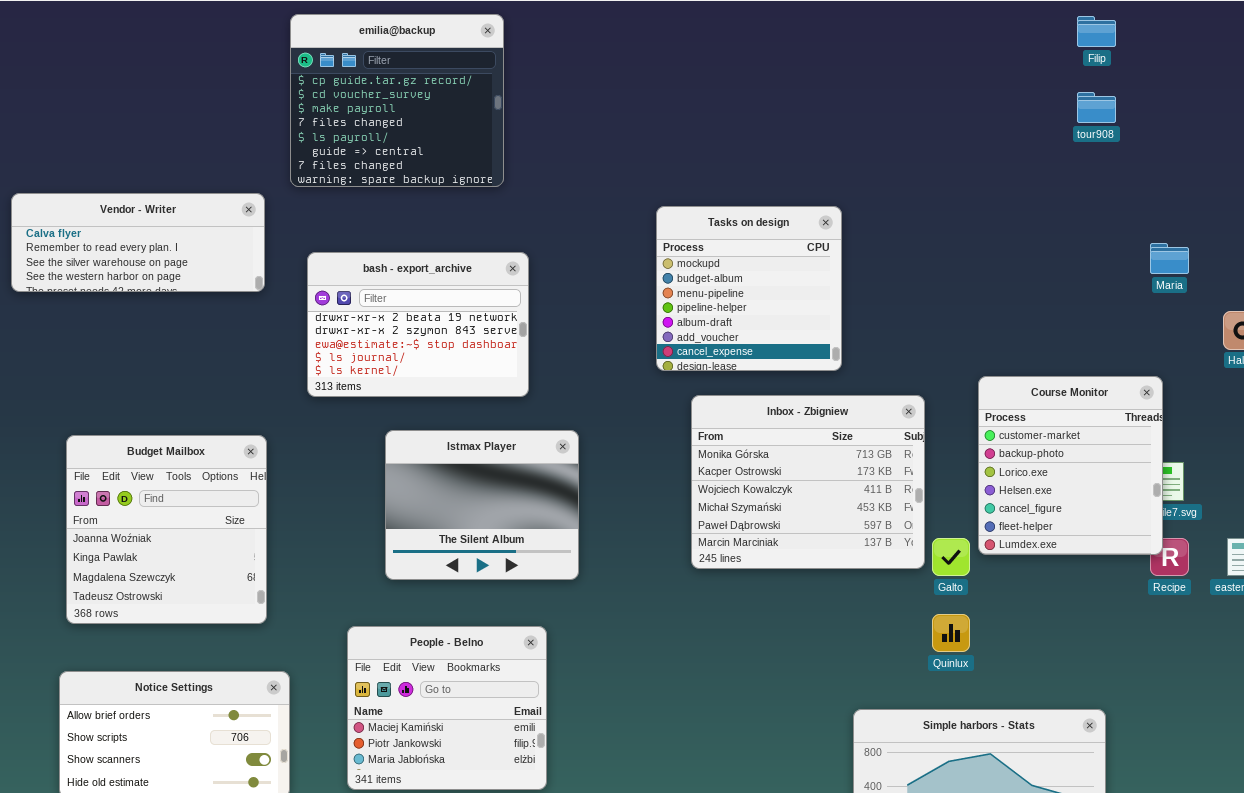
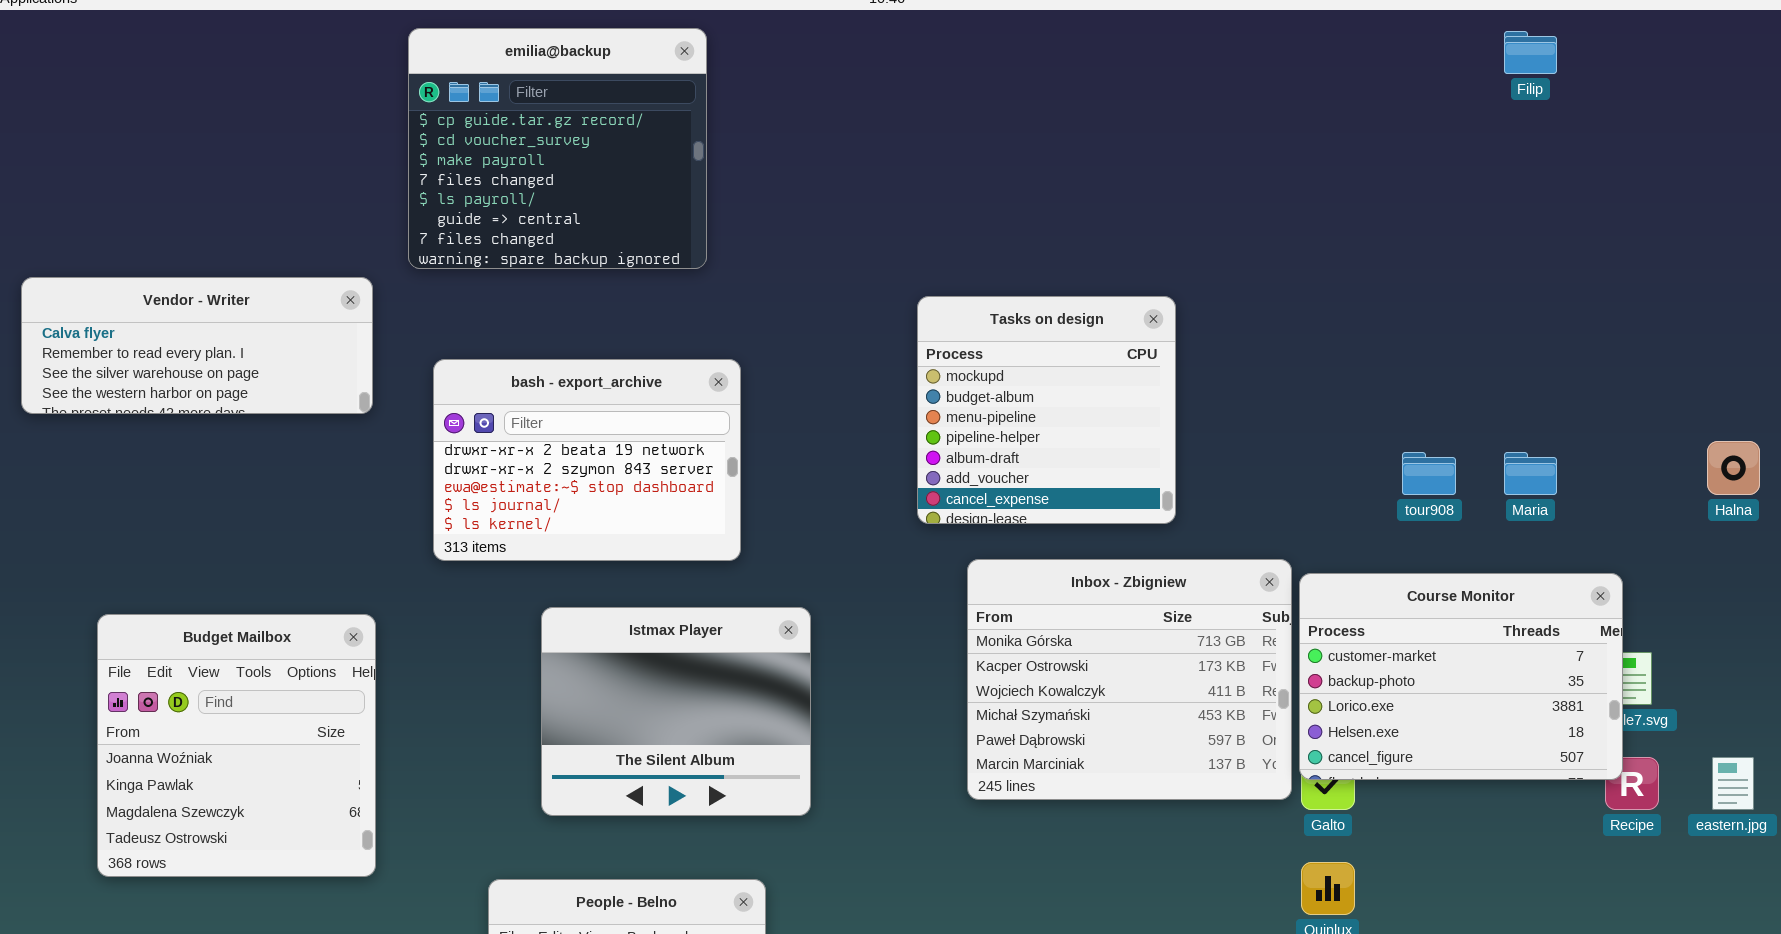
tour908: [1077,92,1116,123] -> [1402,452,1456,495], moved
Maria: [1150,243,1189,274] -> [1504,452,1557,495], moved
Course Monitor: [978,376,1163,555] -> [1299,573,1623,780], resized

